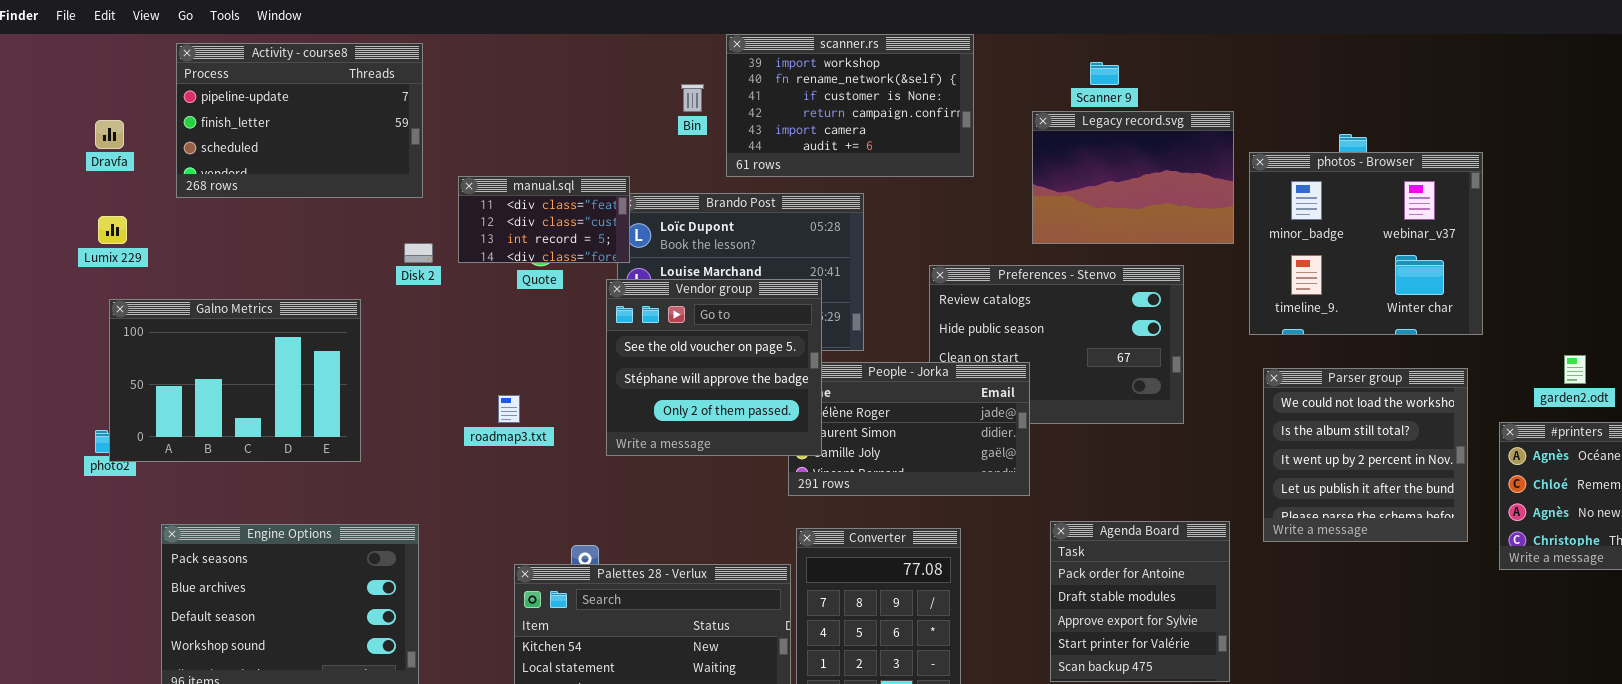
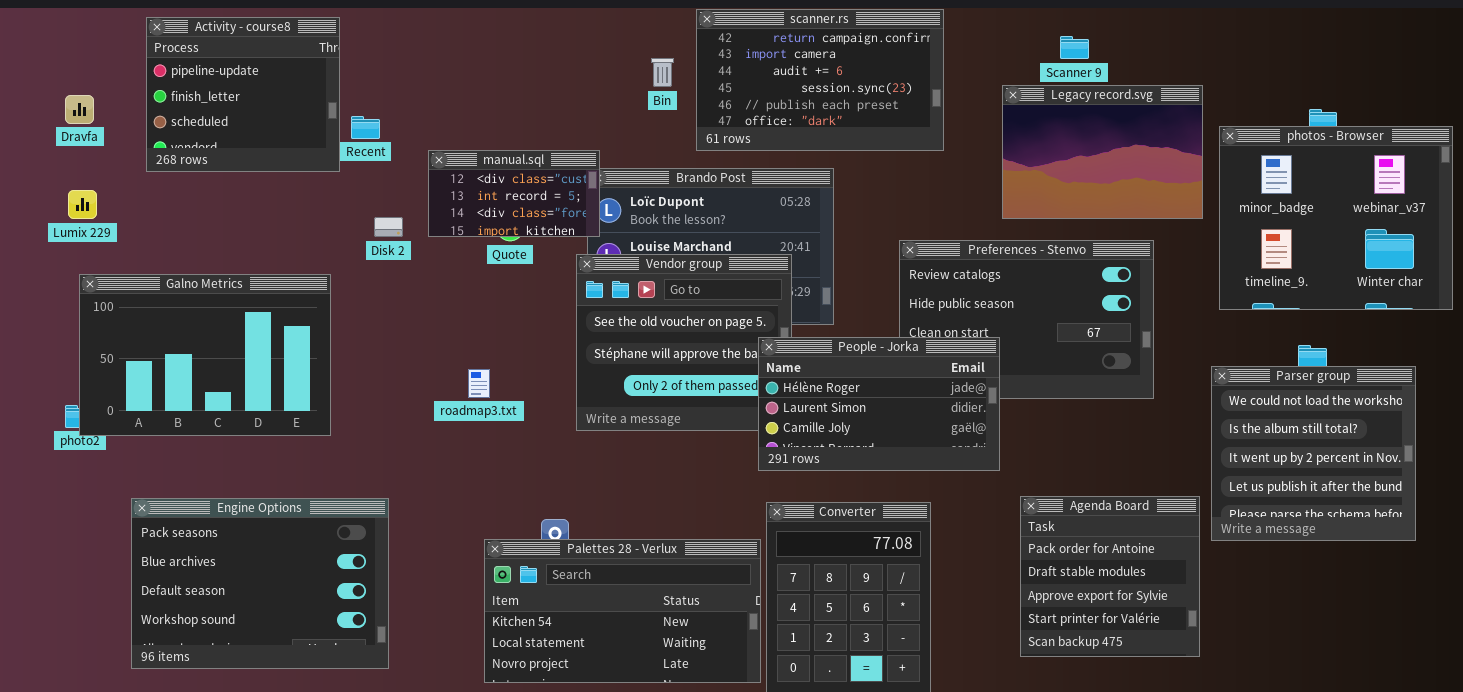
scanner.rs: [726,34,974,177] -> [696,9,944,151], scrolled down 3 rows
Activity - course8: [176,43,423,198] -> [146,17,340,172], resized
manual.sql: [458,176,630,263] -> [428,150,600,237], scrolled down 1 row
People - Jorka: [788,362,1030,496] -> [758,337,1000,471], raised
Parser group: [1263,368,1468,542] -> [1211,366,1416,541], moved

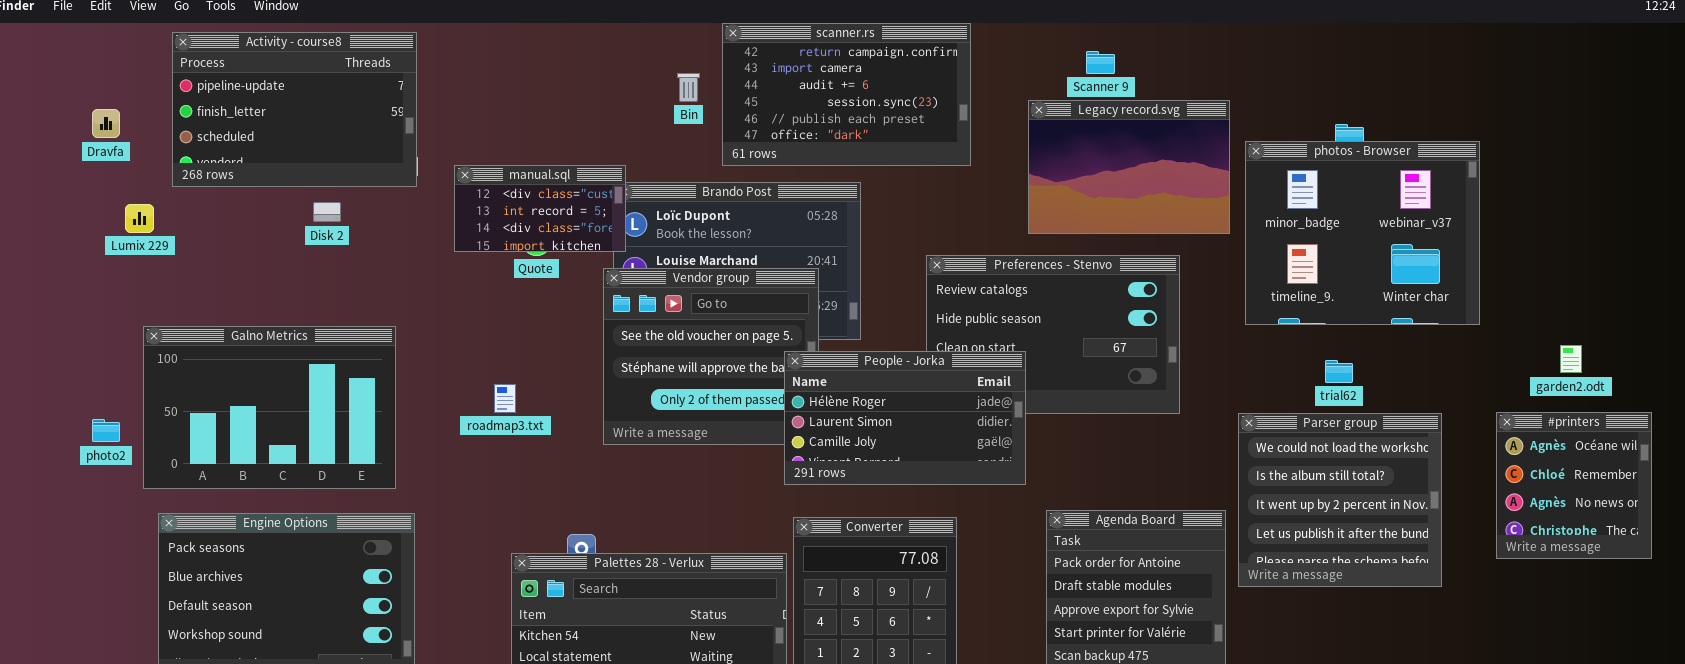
Activity - course8: [146,17,340,172] -> [172,32,417,187], resized
Lumix 229: [68,190,97,219] -> [125,204,154,233], moved
Disk 2: [374,217,403,237] -> [313,202,341,222], moved
Galno Metrics: [79,274,331,436] -> [143,326,396,489], moved
Parser group: [1211,366,1416,541] -> [1238,413,1442,587], moved

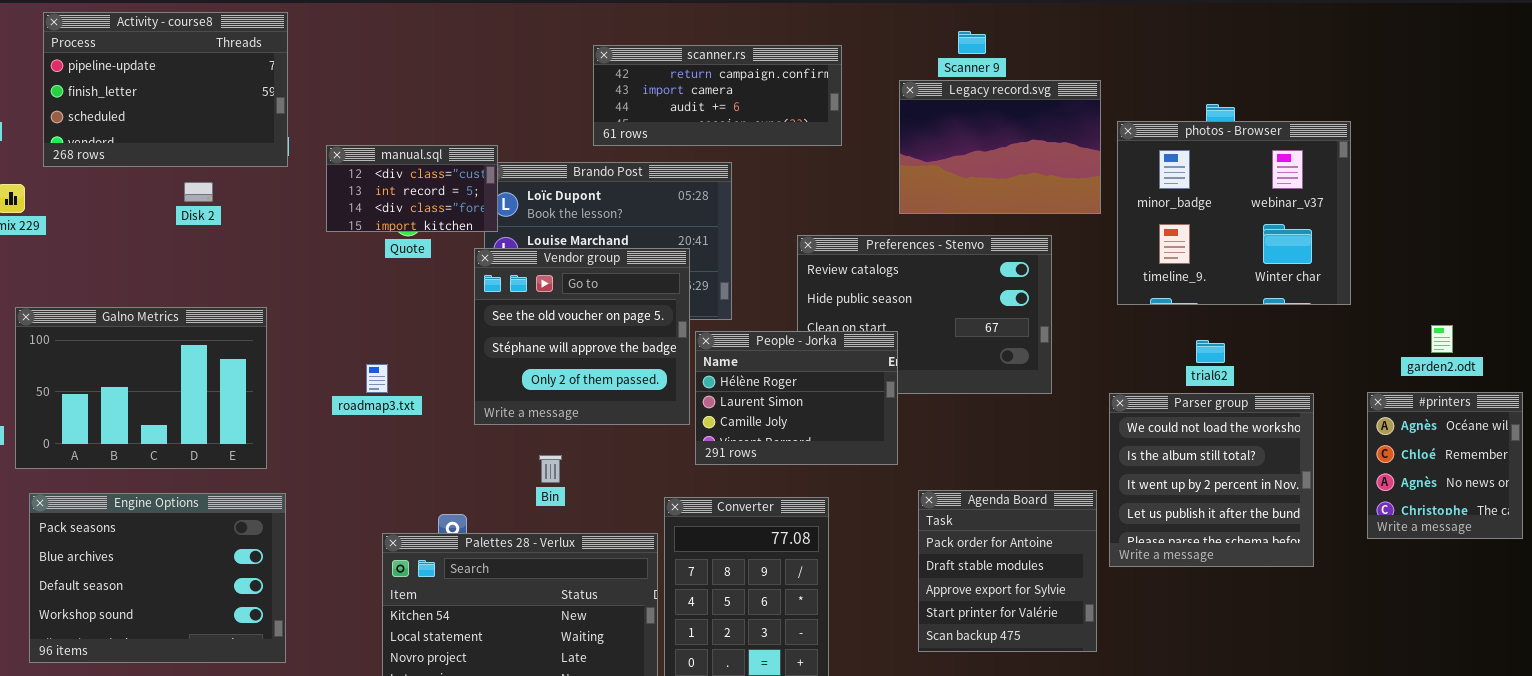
scanner.rs: [722,23,971,166] -> [593,45,842,146], resized
Bin: [677,73,700,102] -> [539,455,562,483], moved
People - Jorka: [784,351,1026,485] -> [695,331,898,465], resized

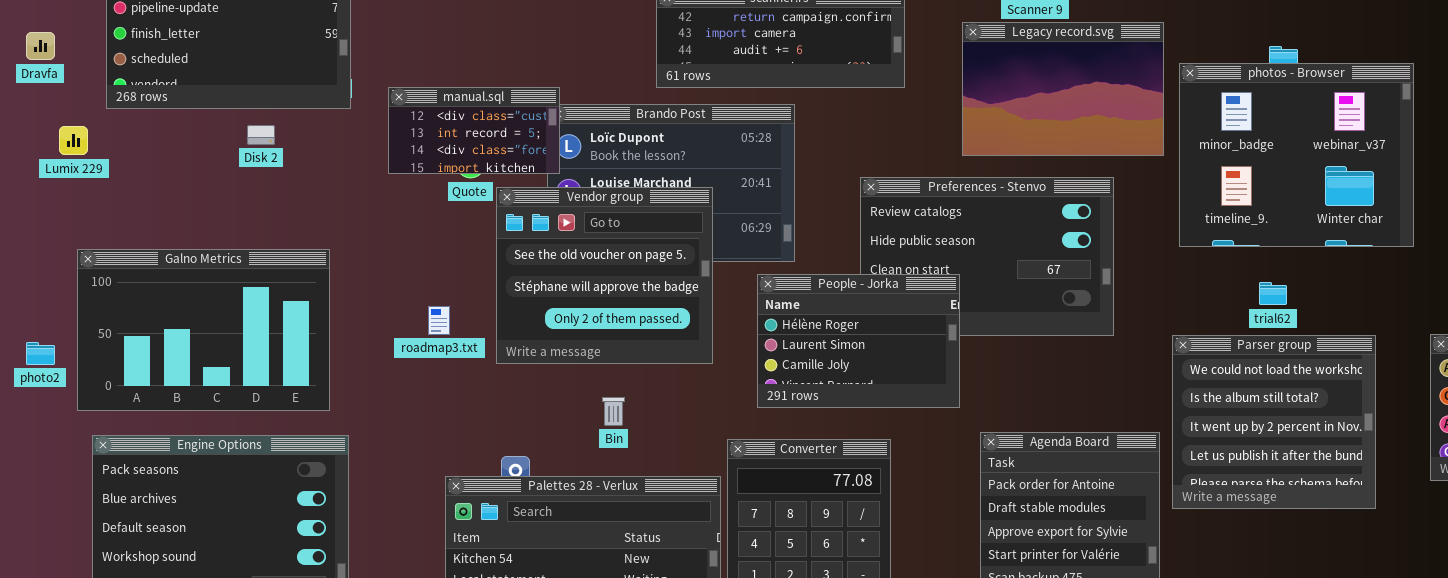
Vendor group: [474,248,690,425] -> [496,187,713,364], moved

